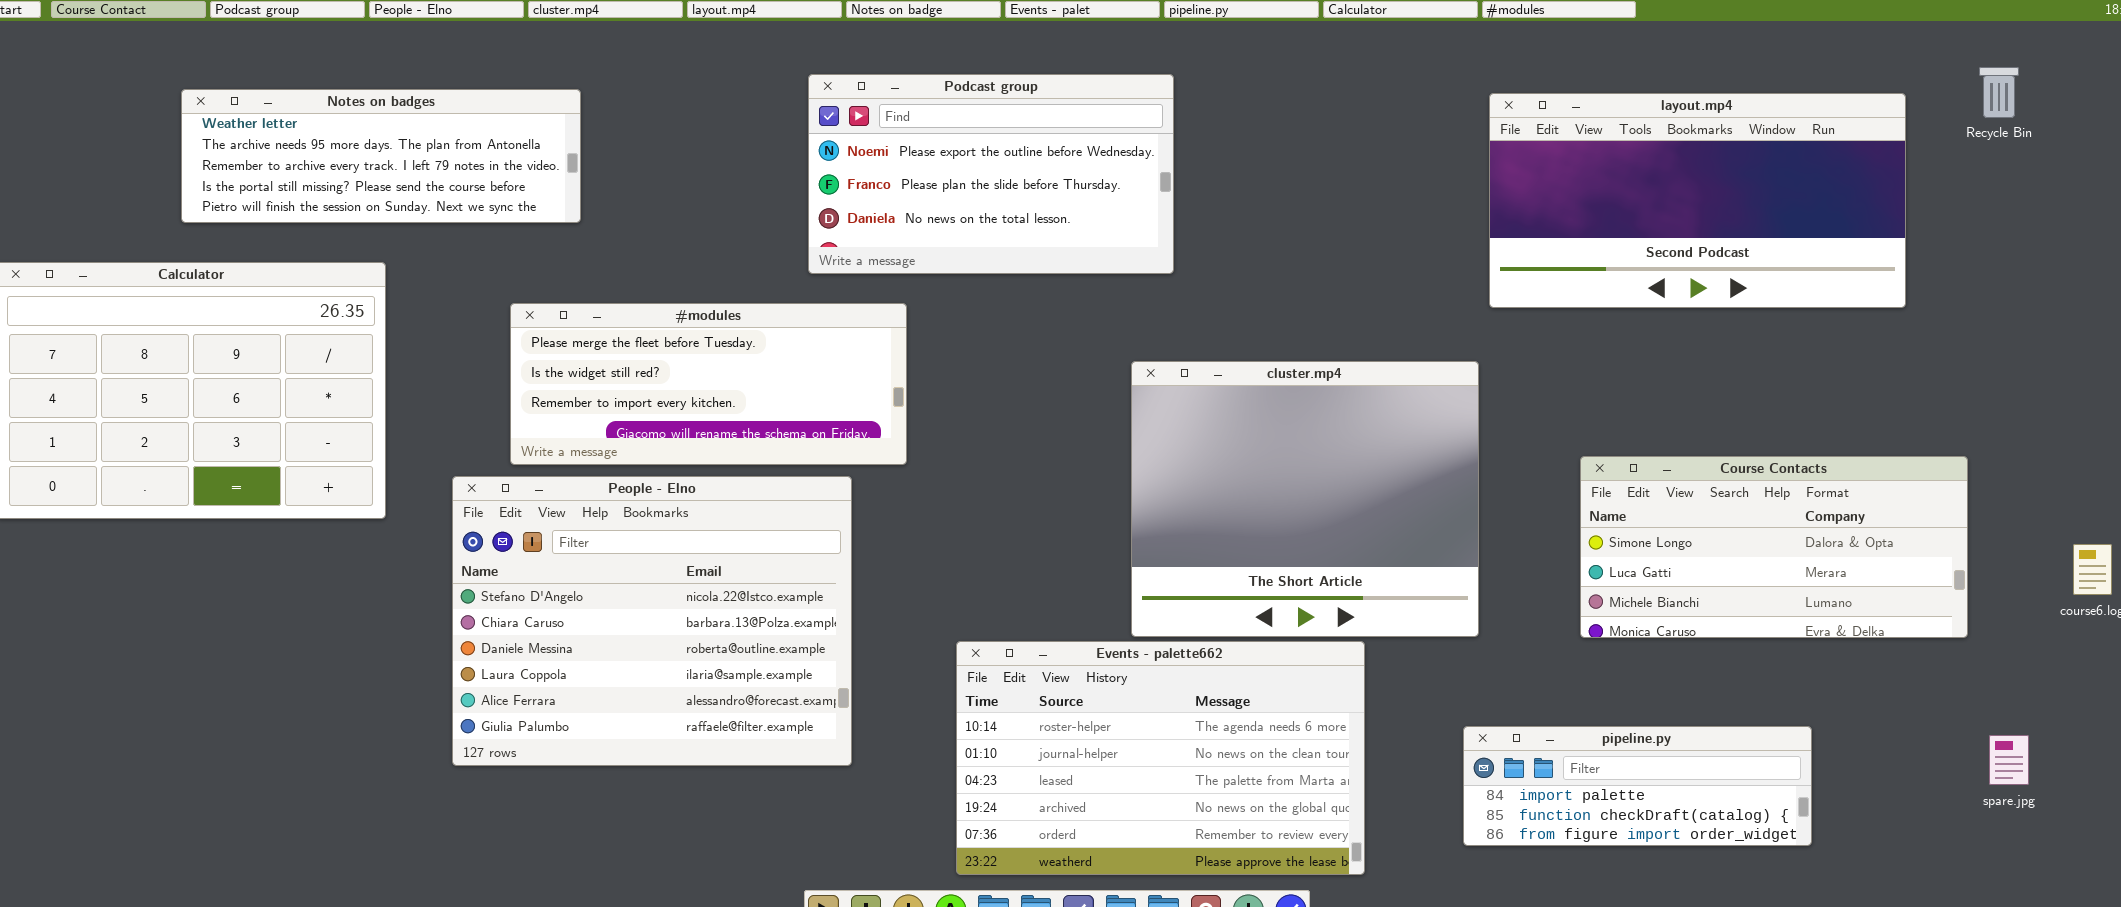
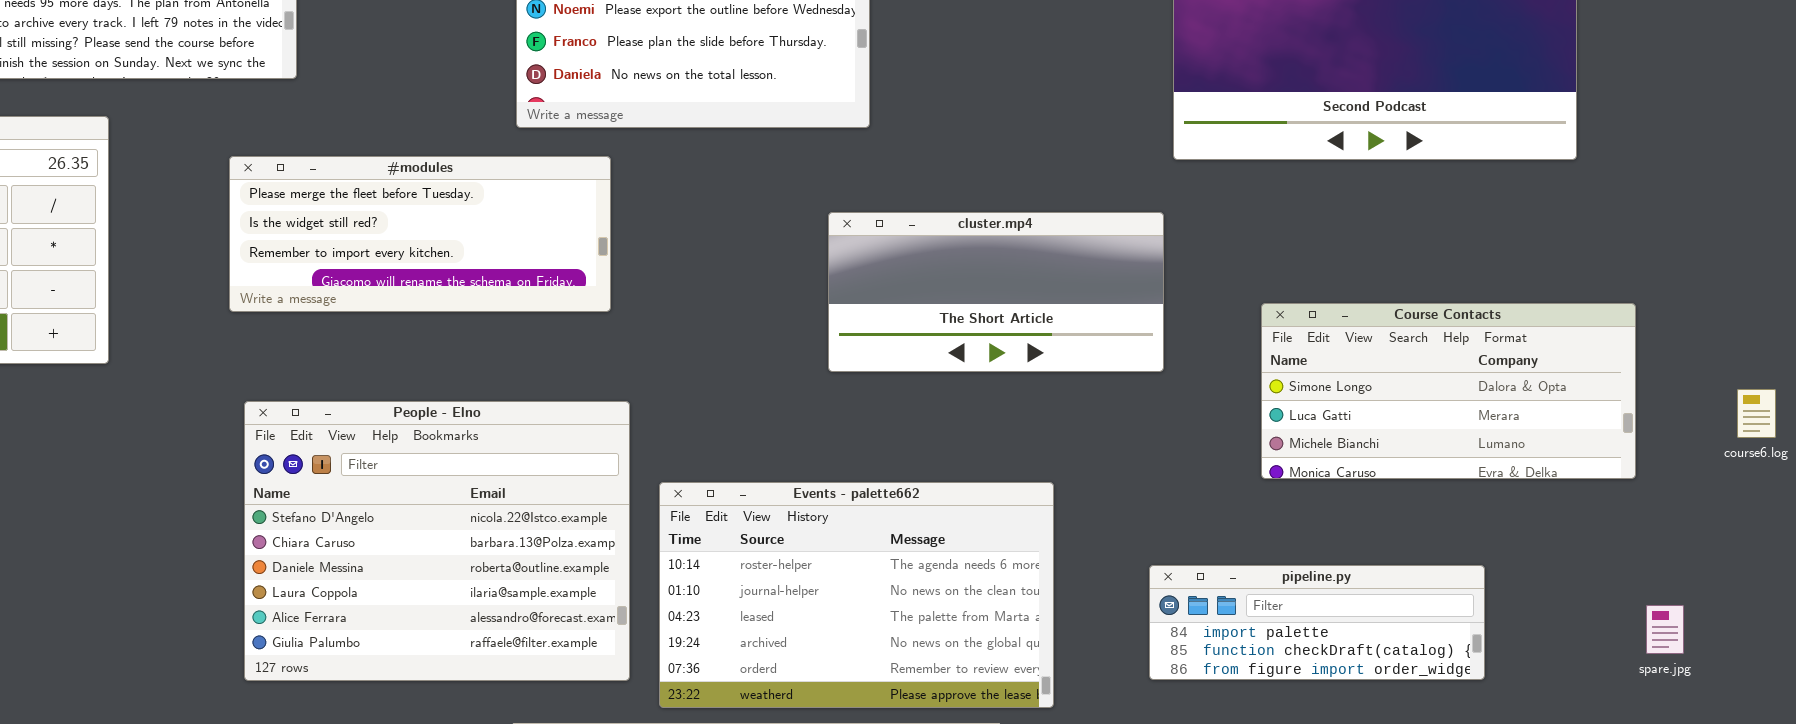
cluster.mp4: [1131,361,1479,637] -> [828,212,1164,372], resized
People - Elno: [452,476,852,766] -> [244,401,630,681], moved
spare.jpg: [1989,735,2029,785] -> [1646,605,1684,654], moved

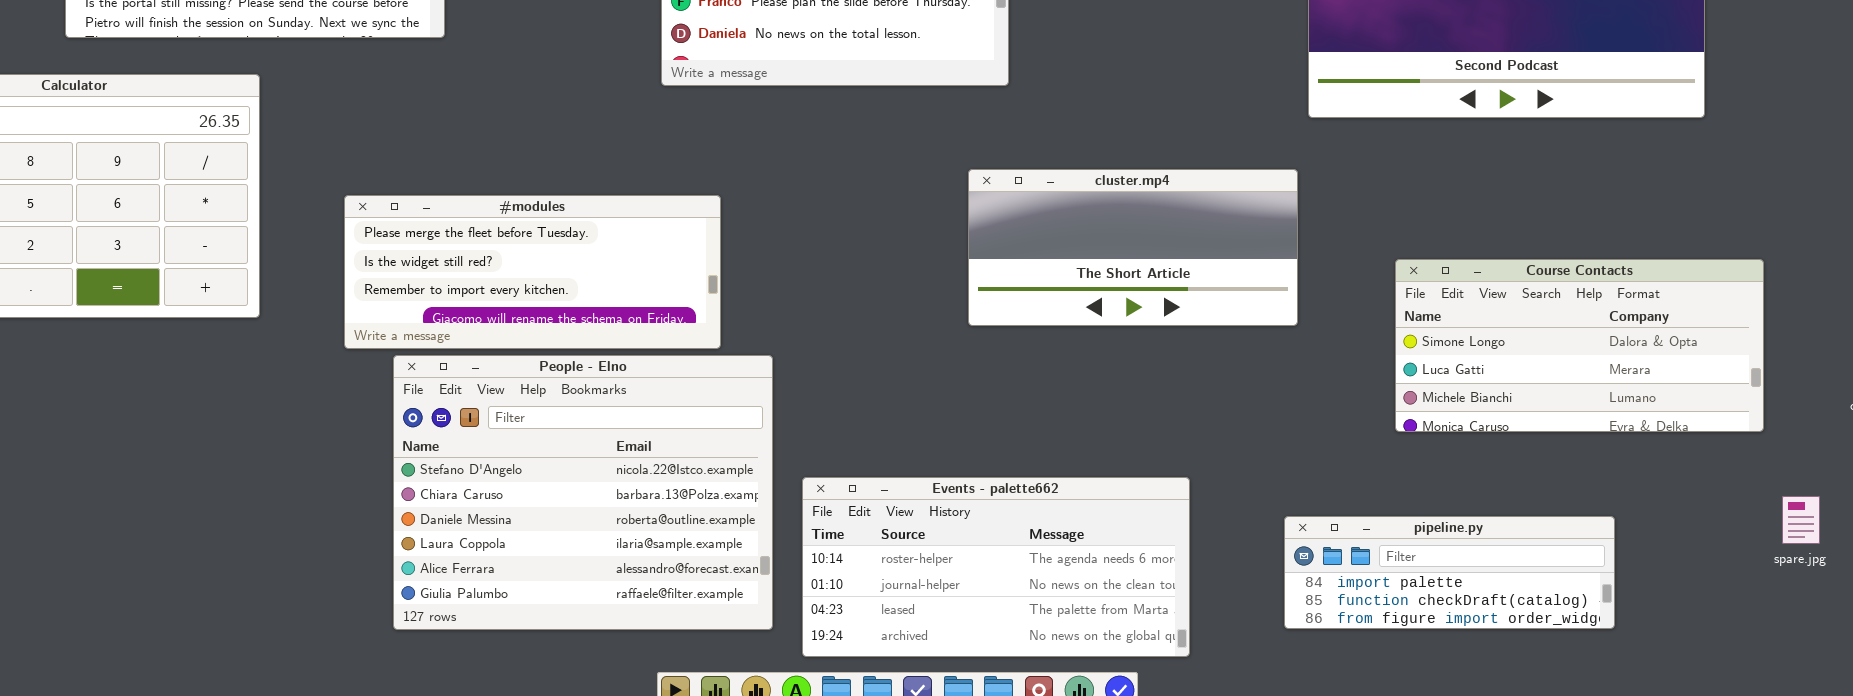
#modules: [229,156,611,312] -> [344,195,721,349], moved
Events - palette662: [659,482,1054,708] -> [802,477,1190,657], resized
spare.jpg: [1646,605,1684,654] -> [1782,496,1820,544], moved

